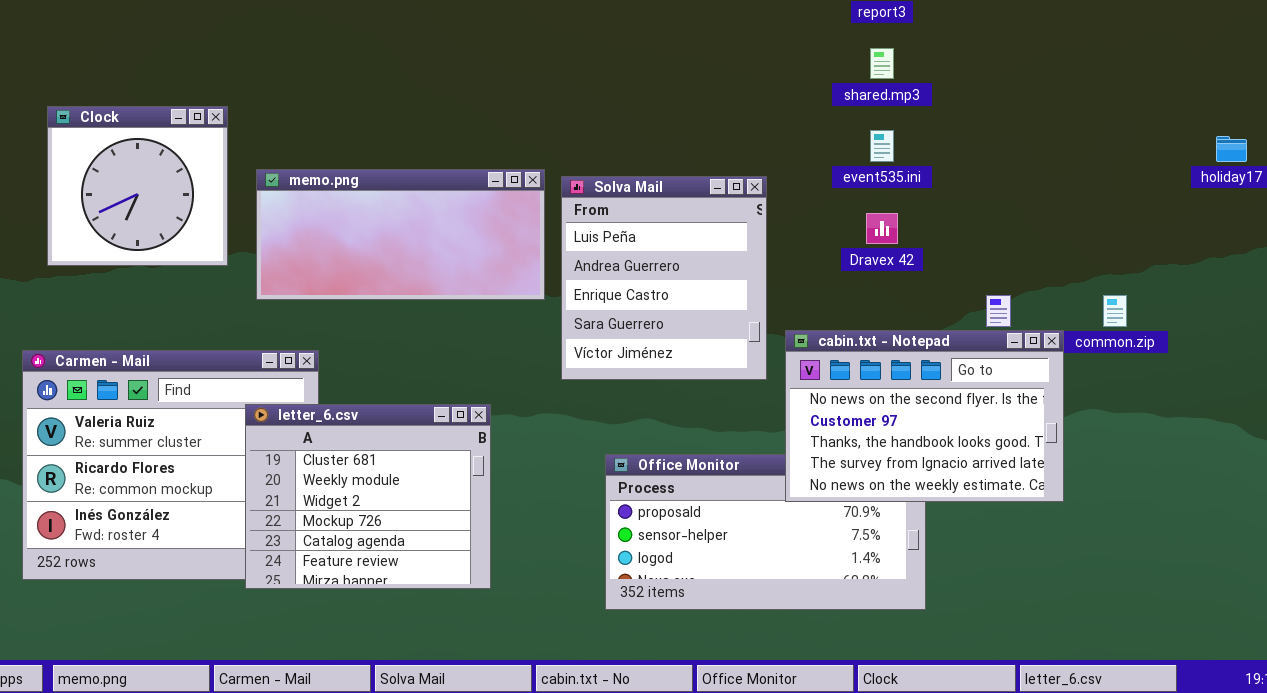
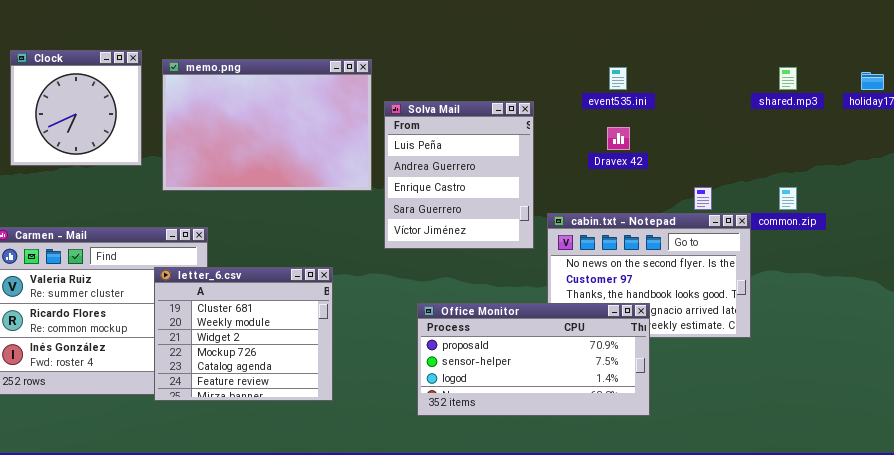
shared.mp3: [870,48,894,79] -> [779,67,797,90], moved
memo.png: [256,169,545,300] -> [162,59,372,191], resized
Office Monitor: [605,454,926,610] -> [417,303,650,416], raised

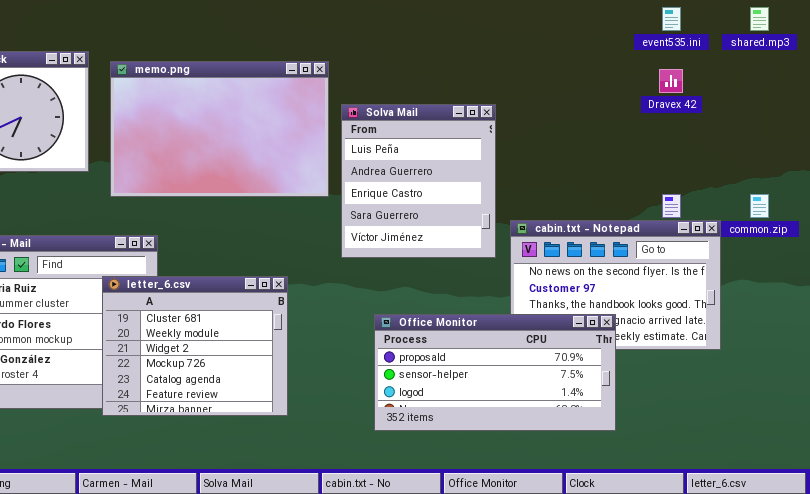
event535.ini: [609,67,627,90] -> [662,7,681,31], moved
shared.mp3: [779,67,797,90] -> [750,7,769,31], moved
Dravex 42: [607,127,630,150] -> [659,69,683,93], moved

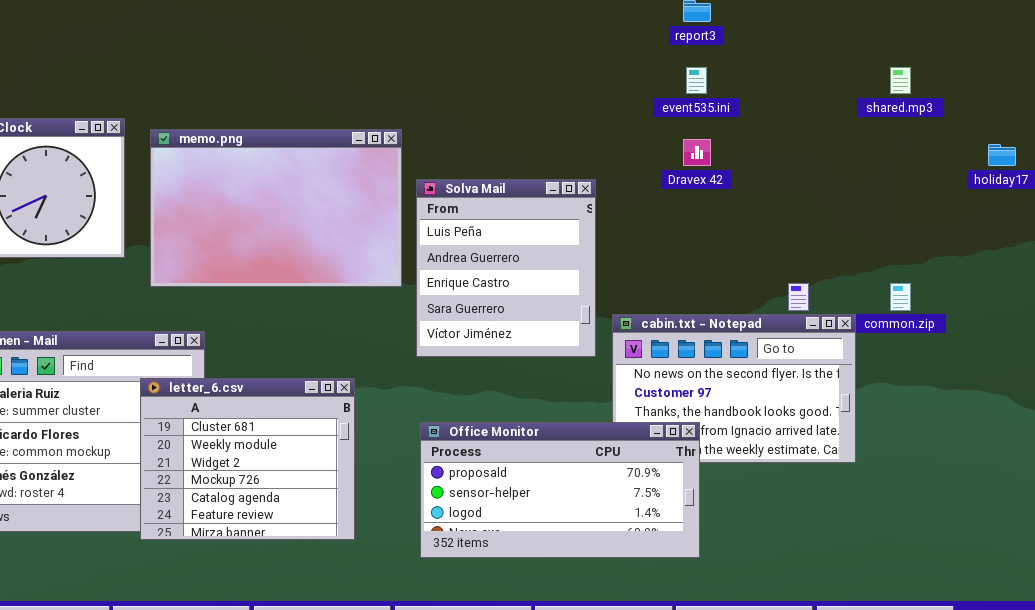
event535.ini: [662,7,681,31] -> [686,67,707,94], moved
Dravex 42: [659,69,683,93] -> [683,139,711,166], moved
Office Monitor: [374,314,616,431] -> [420,422,700,558], moved

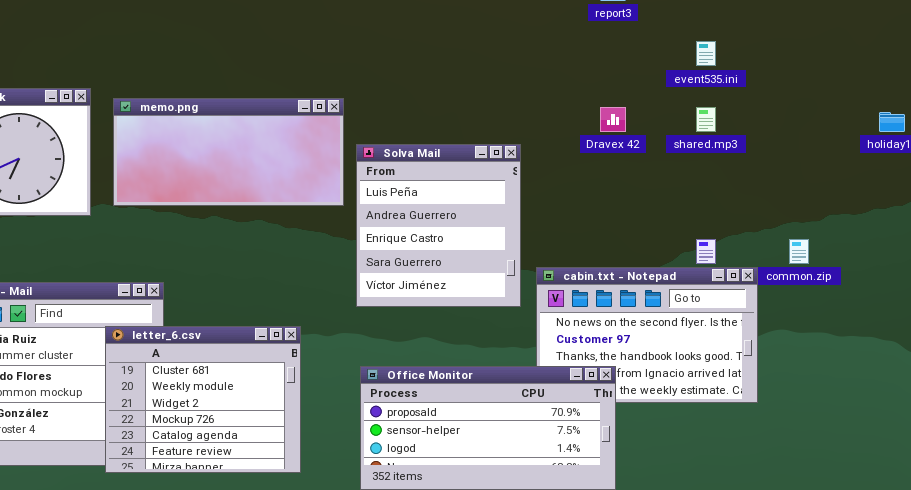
event535.ini: [686,67,707,94] -> [696,41,716,66], moved
shared.mp3: [890,67,911,94] -> [696,107,716,132], moved
memo.png: [150,129,402,287] -> [113,98,344,206], resized

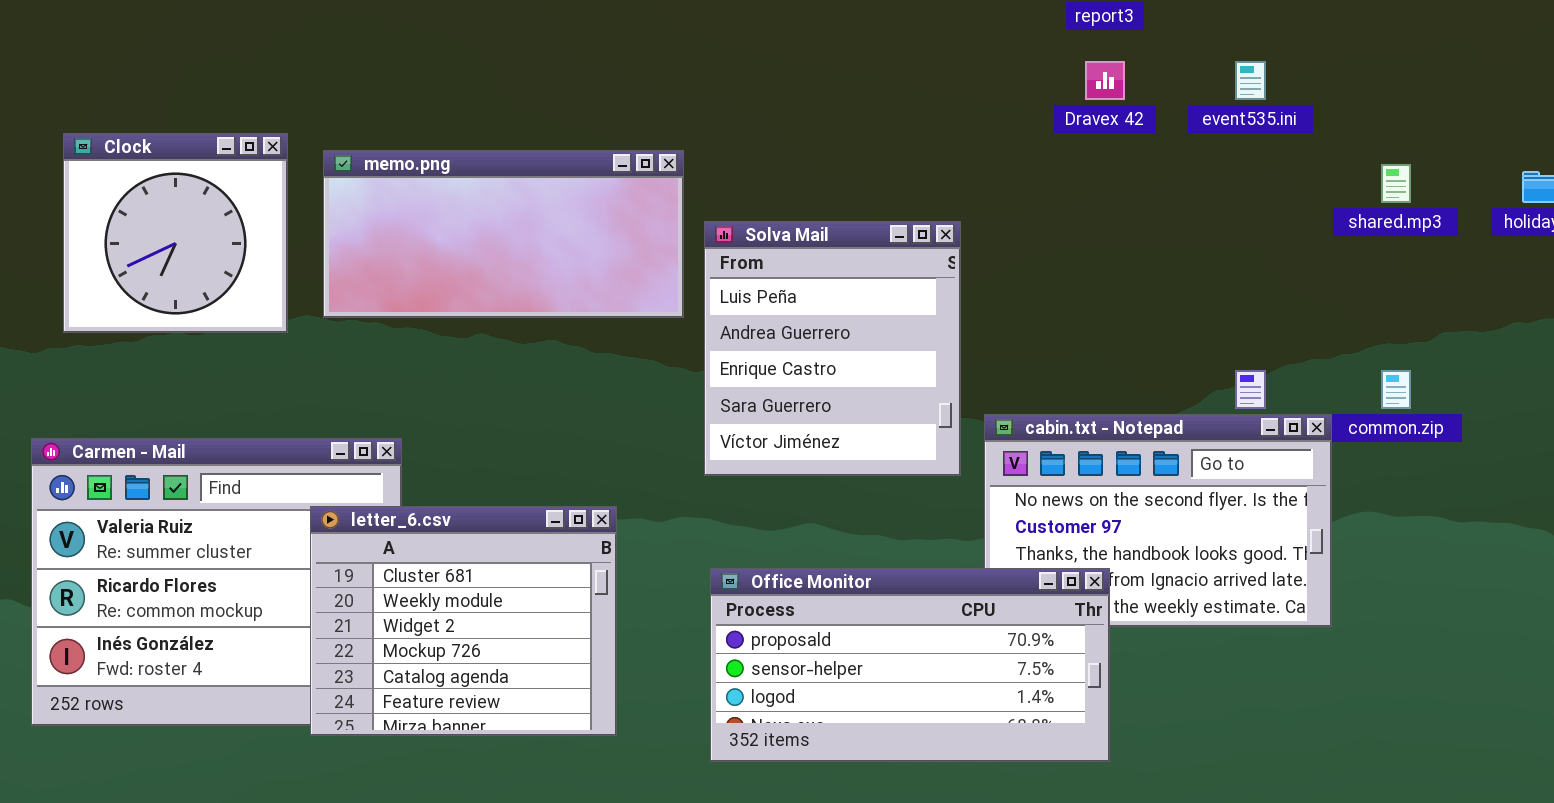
Dravex 42: [600,107,626,132] -> [1085,61,1125,100], moved
shared.mp3: [696,107,716,132] -> [1381,164,1411,203], moved

